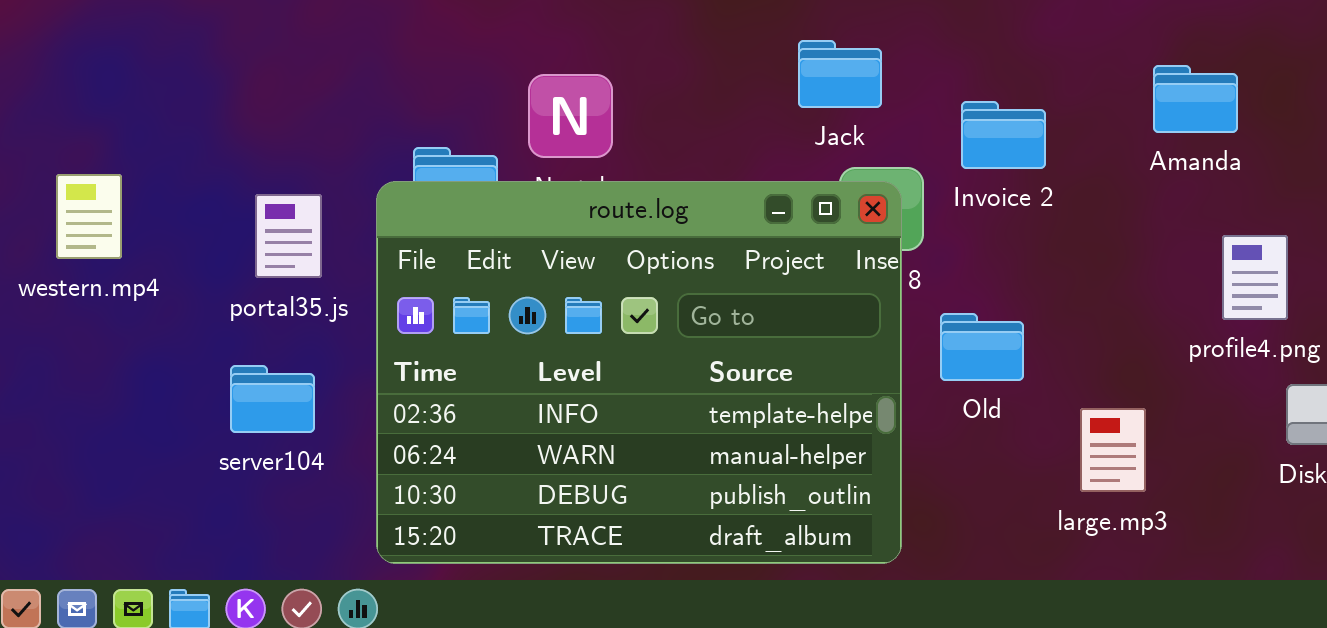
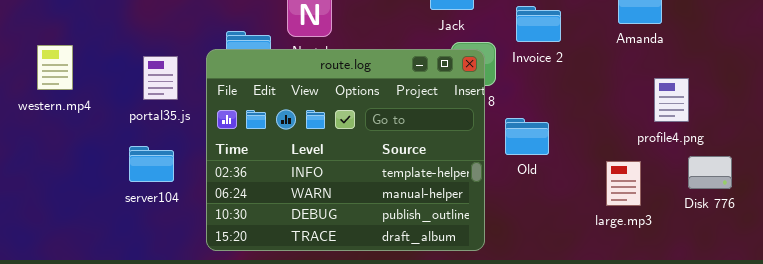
large.mp3: [1080,408,1146,492] -> [606,161,641,206], moved

